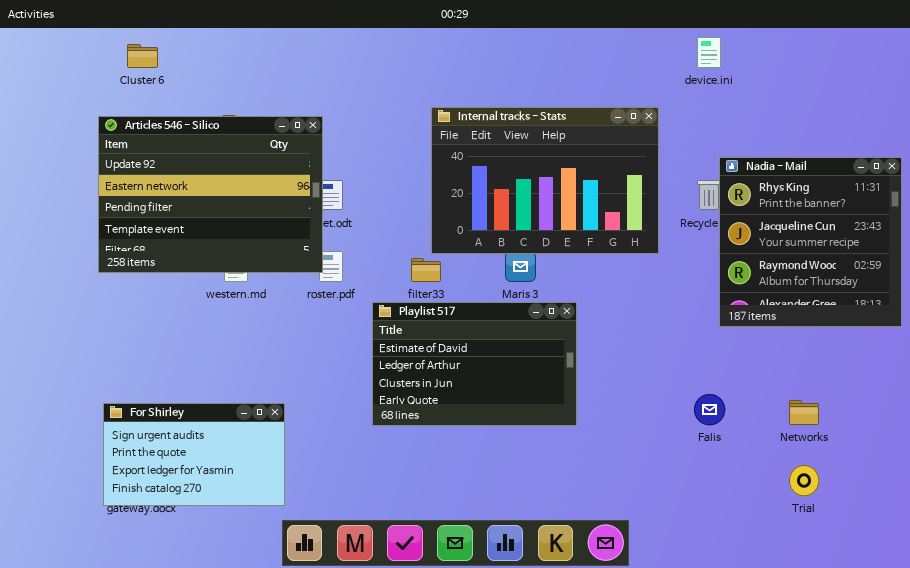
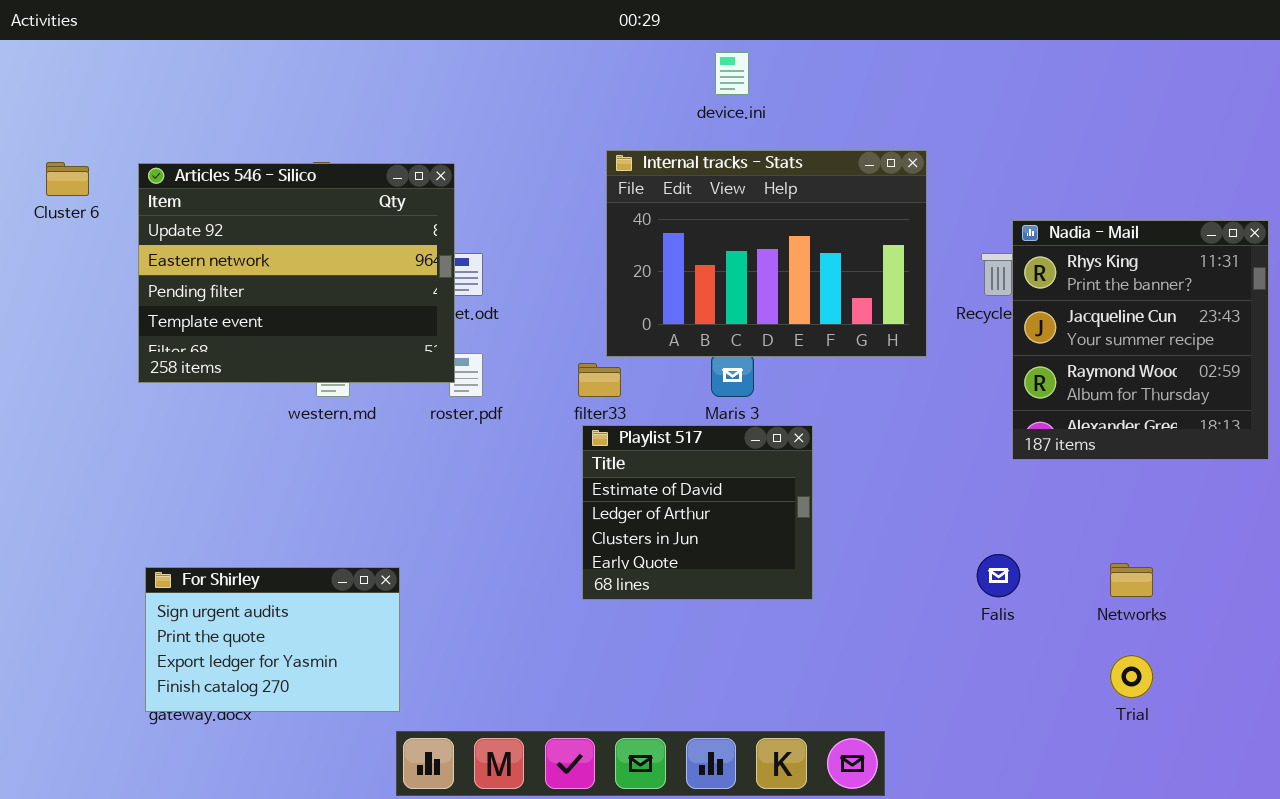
device.ini: [697,37,721,68] -> [715,52,749,95], moved
Cluster 6: [127,44,158,68] -> [46,162,89,196], moved
Playlist 517: [372,302,577,426] -> [582,425,813,600], resized

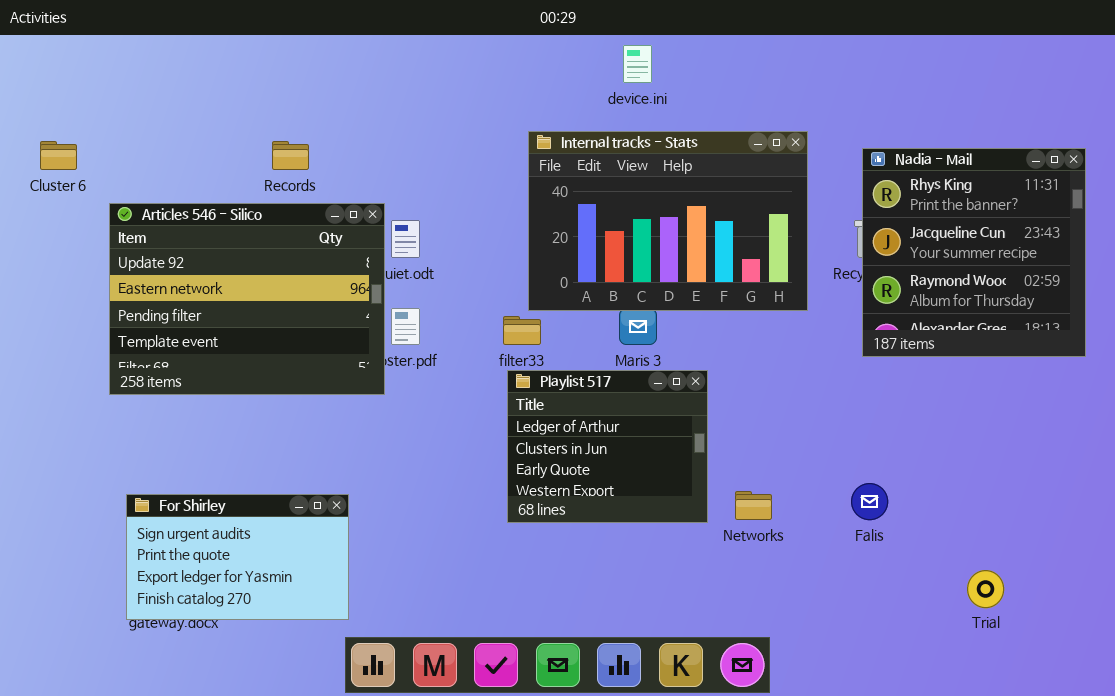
Articles 546 - Silico: [138,163,455,383] -> [109,203,385,395], moved
Nadia - Mail: [1012,220,1269,460] -> [862,148,1086,357], moved
Playlist 517: [582,425,813,600] -> [507,370,708,523], scrolled down 1 row
Networks: [1110,563,1153,597] -> [735,491,772,520], moved

